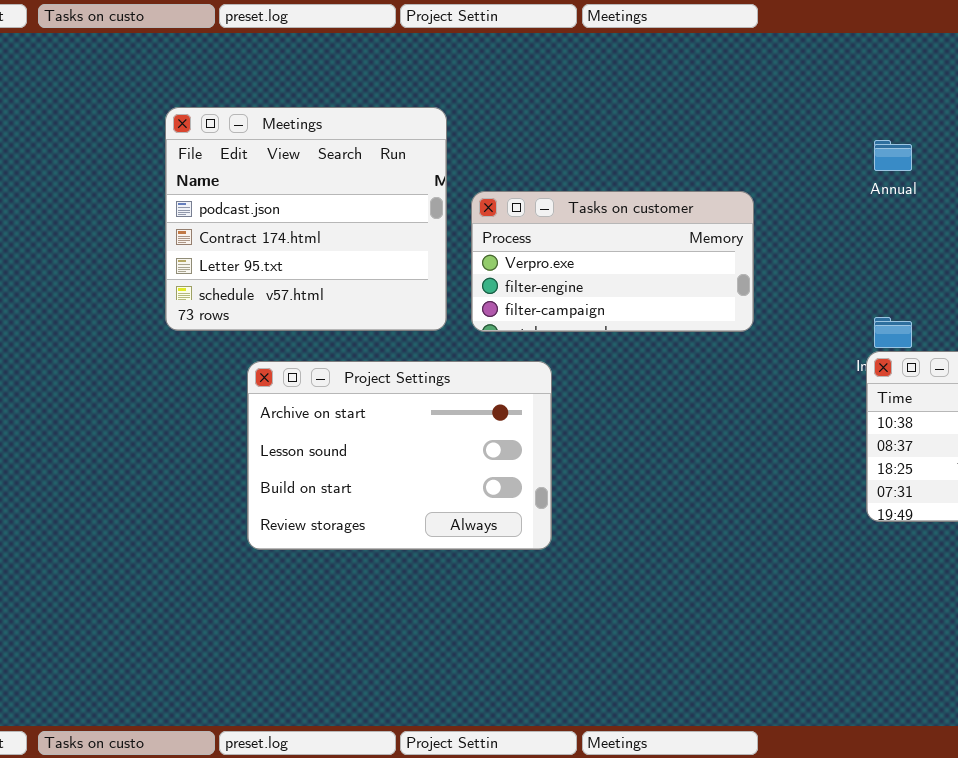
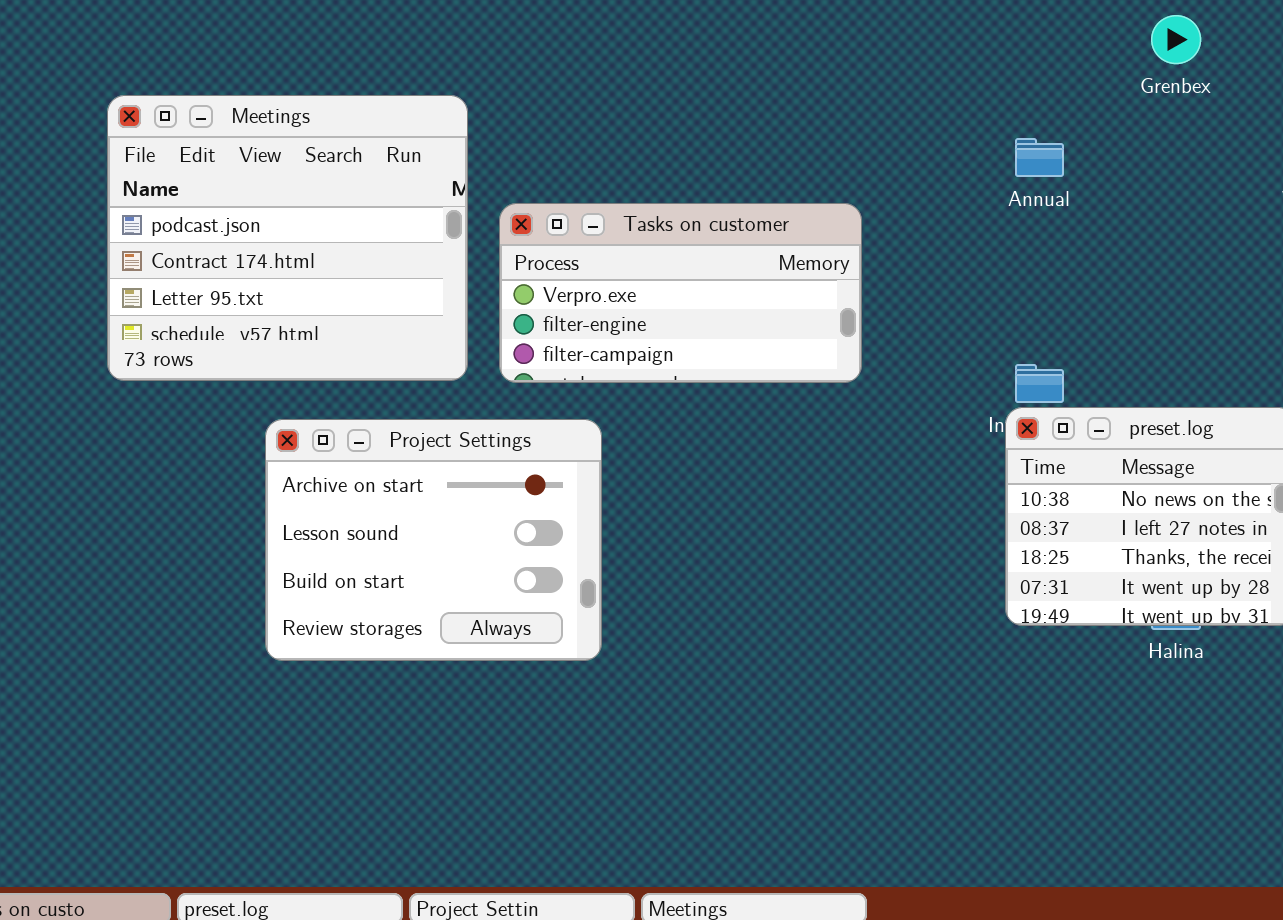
Project Settings: [247,361,552,550] -> [265,419,602,661], resized

